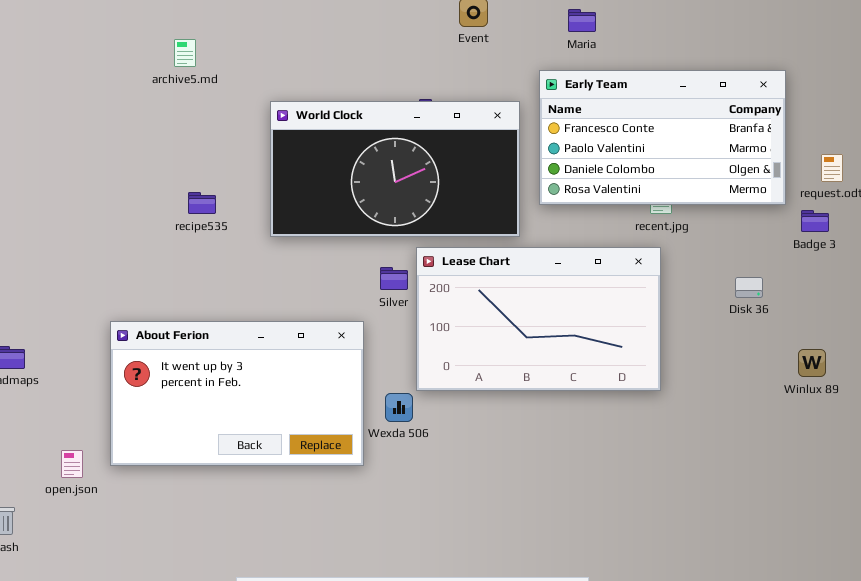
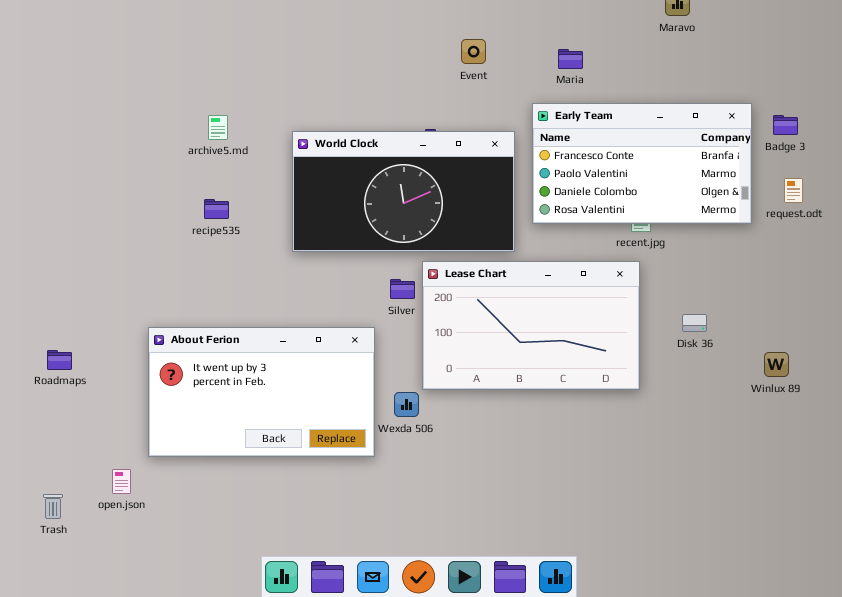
archive5.md: [174,39,196,67] -> [208,115,228,140], moved
recipe535: [188,192,216,214] -> [204,199,229,219], moved
Badge 3: [801,210,829,232] -> [773,115,798,135], moved
Disk 36: [735,277,763,298] -> [682,314,707,332], moved
open.json: [61,450,83,478] -> [112,469,131,494], moved

